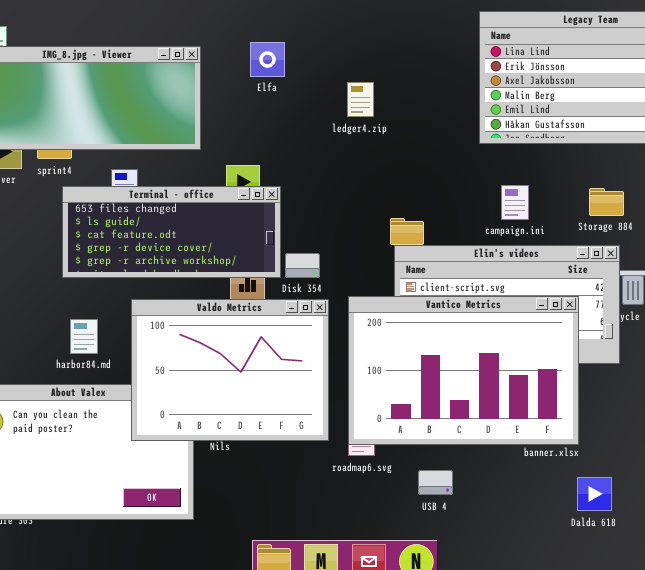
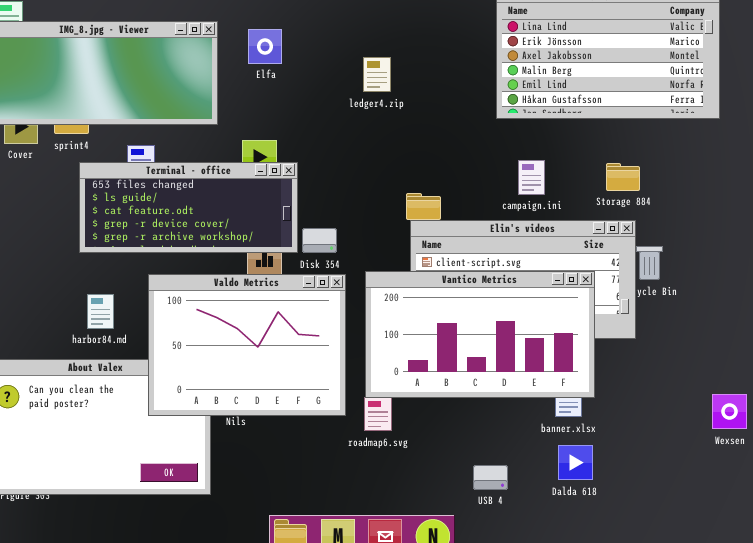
Elfa: [250,42,285,77] -> [248,29,282,64], moved
Vantico Metrics: [348,296,579,445] -> [365,271,595,398], resized
USB 4: [418,470,453,495] -> [473,465,508,490], moved
Dalda 618: [577,477,612,511] -> [558,445,593,480], moved

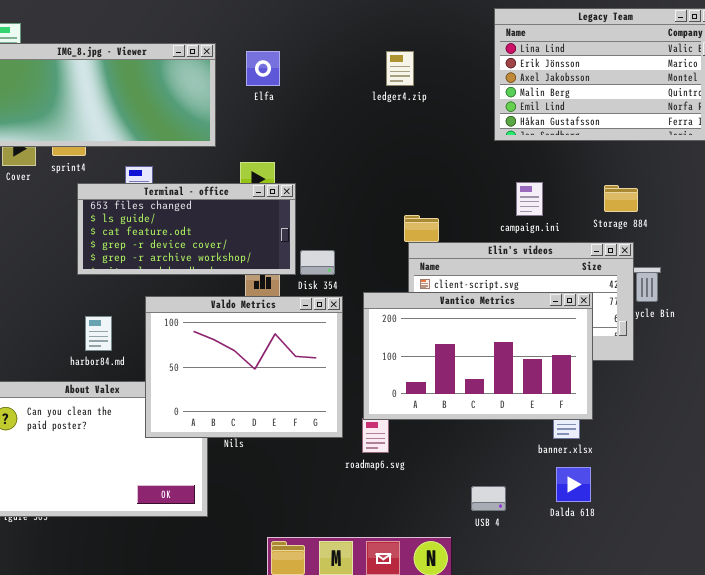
ledger4.zip: [363,57,391,92] -> [386,51,414,86], moved

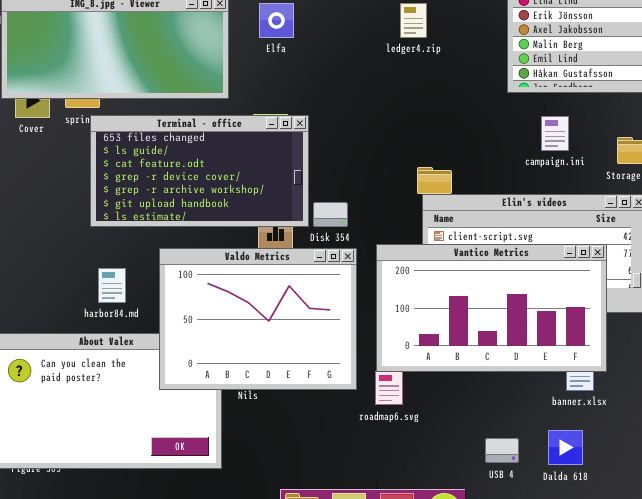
campaign.ini: [516,182,543,216] -> [541,116,569,151], moved
Terminal - office: [77,183,296,275] -> [90,115,309,227], resized
Dalda 618: [556,467,591,502] -> [548,430,583,465], moved

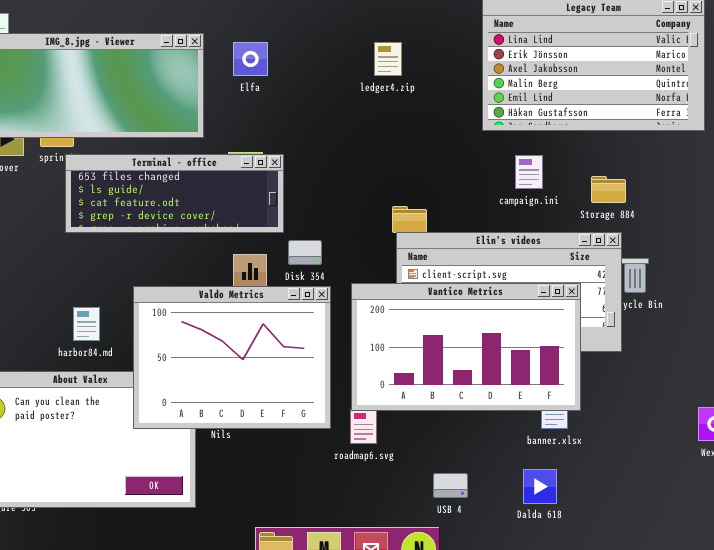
Terminal - office: [90,115,309,227] -> [65,154,284,233], resized
USB 4: [485,438,519,463] -> [433,473,468,498], moved

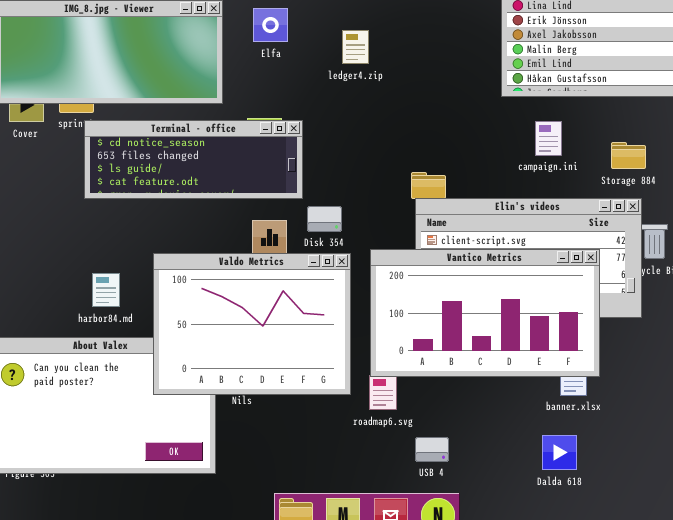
ledger4.zip: [374,42,402,76] -> [342,30,369,64], moved
Terminal - office: [65,154,284,233] -> [84,120,303,199], scrolled up 1 row
USB 4: [433,473,468,498] -> [415,437,449,462], moved

